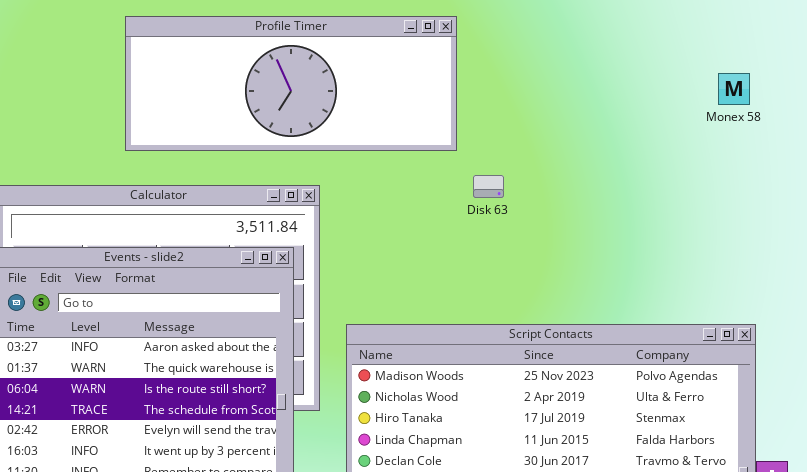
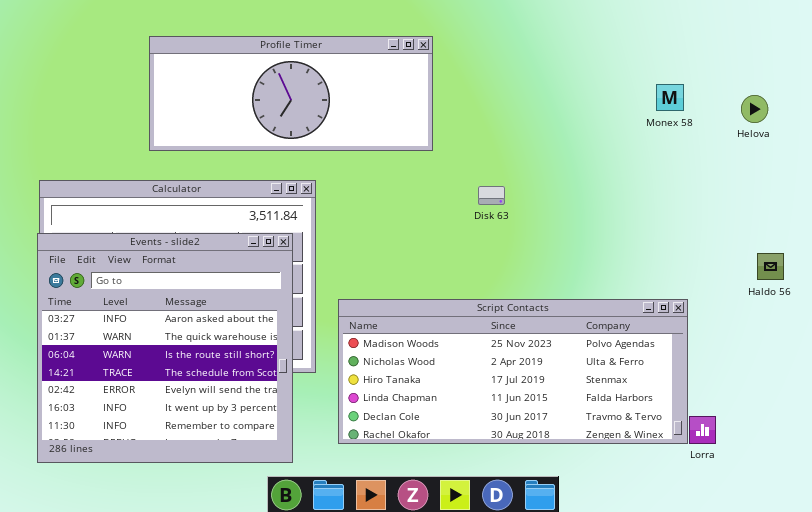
Disk 63: [473,175,504,198] -> [478,186,505,205], moved

